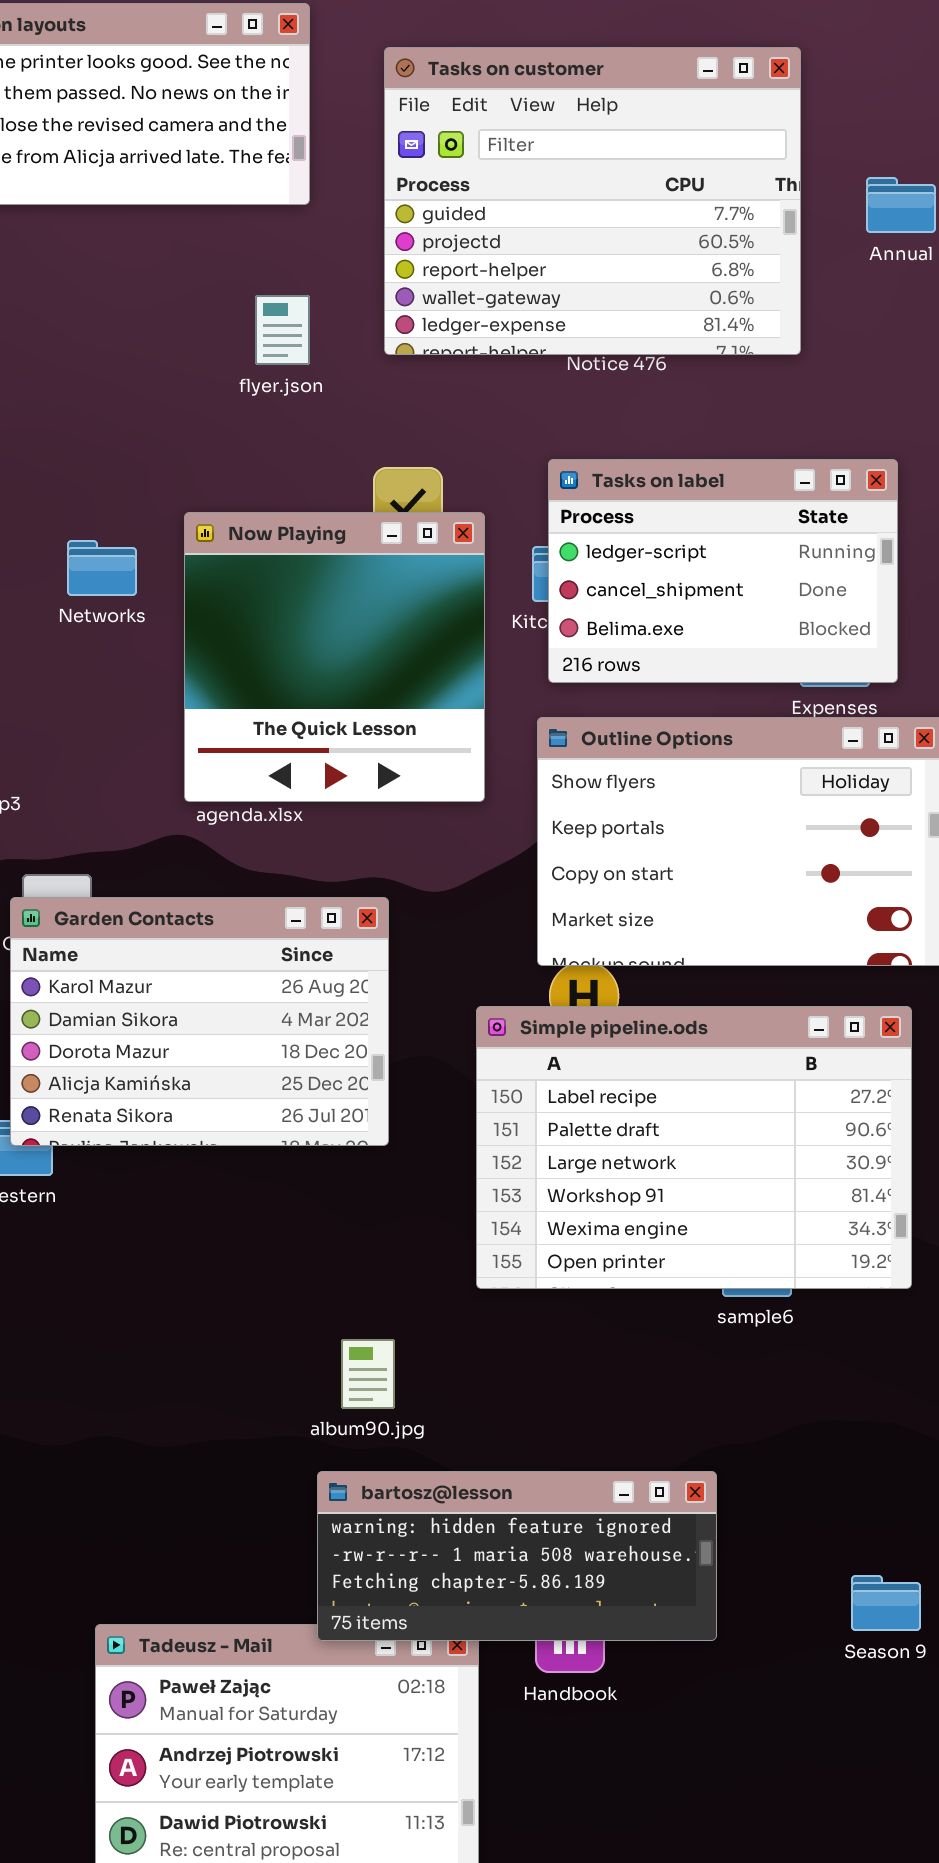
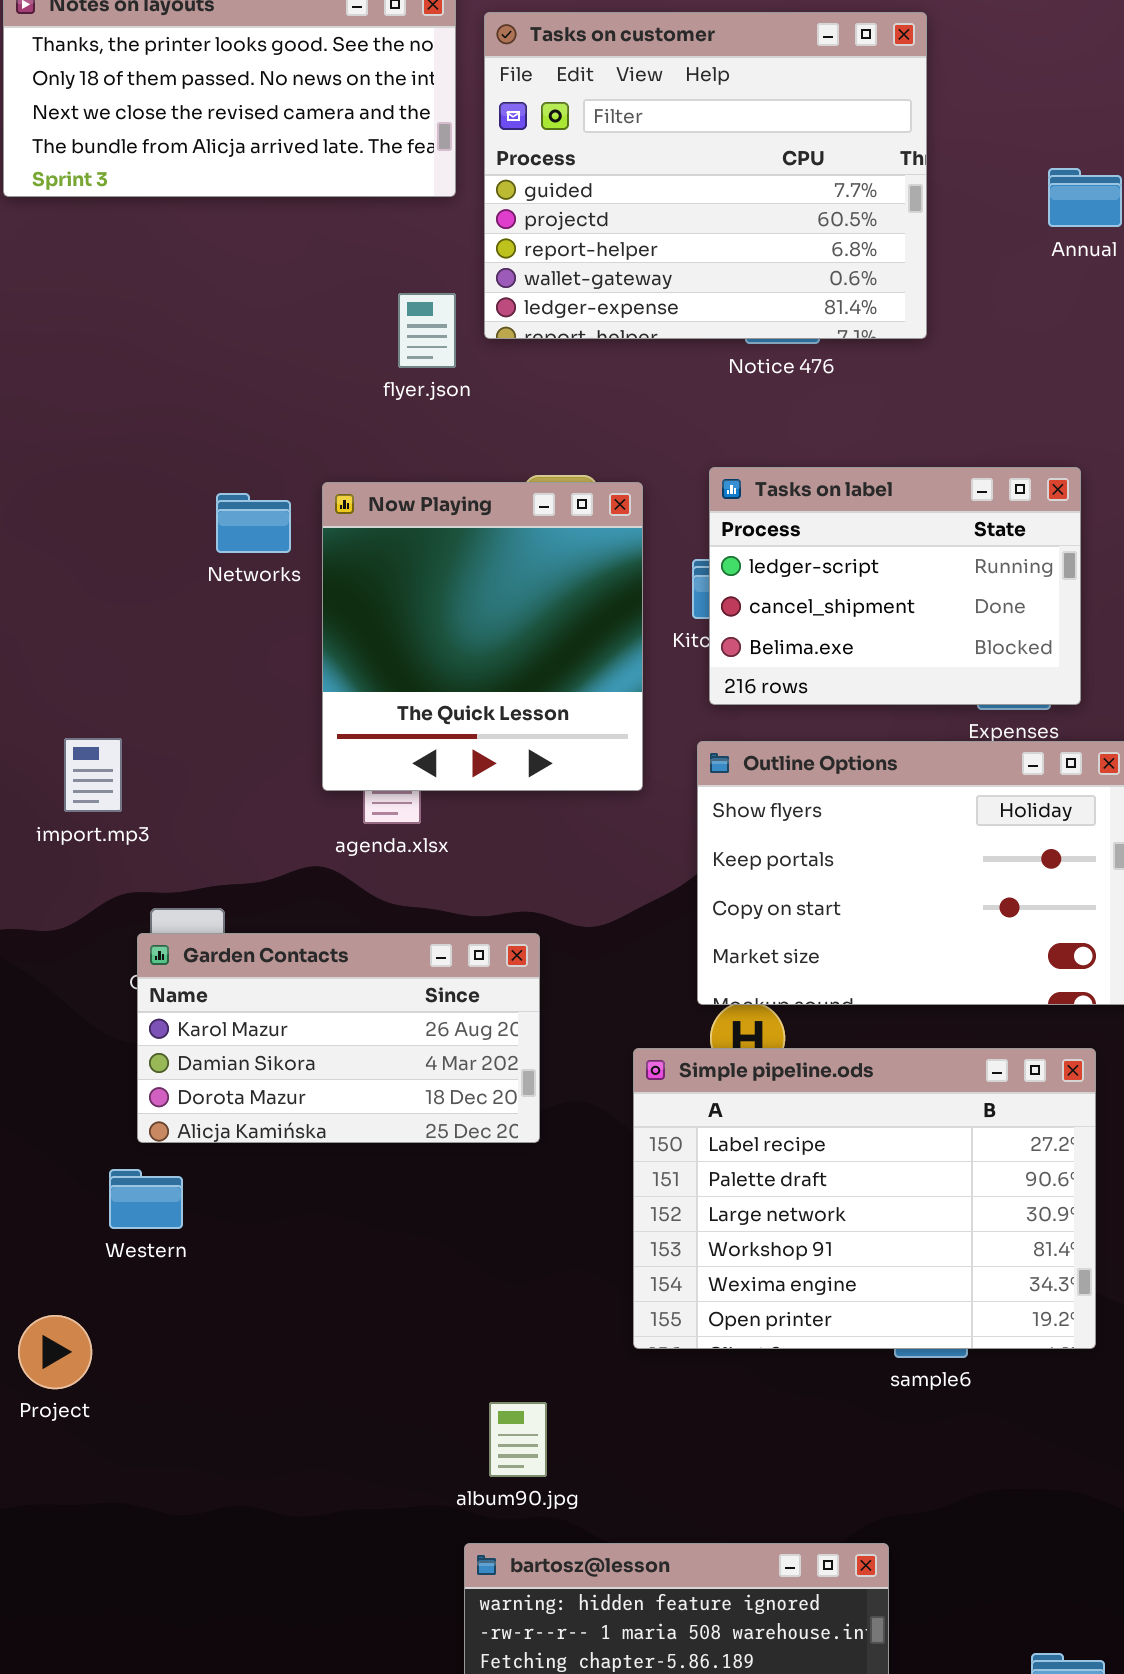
Tasks on customer: [384,47,801,355] -> [484,12,927,339], moved
Now Playing: [184,512,485,802] -> [322,482,643,791], moved
Networks: [67,540,137,596] -> [216,493,291,553], moved
Garden Contacts: [10,897,389,1146] -> [137,933,540,1143], resized

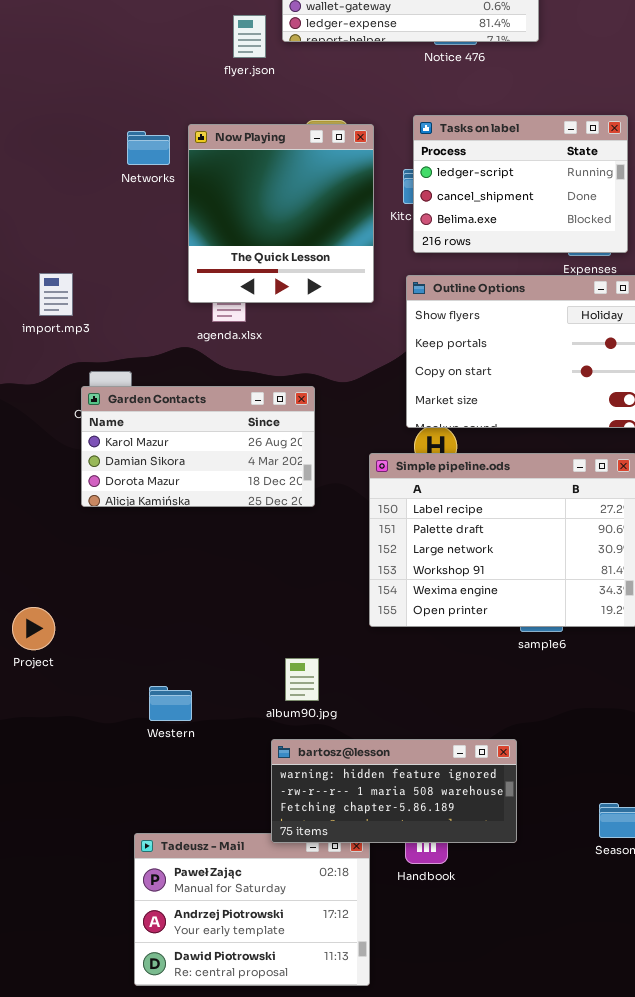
Western: [109,1169,183,1229] -> [149,686,192,721], moved

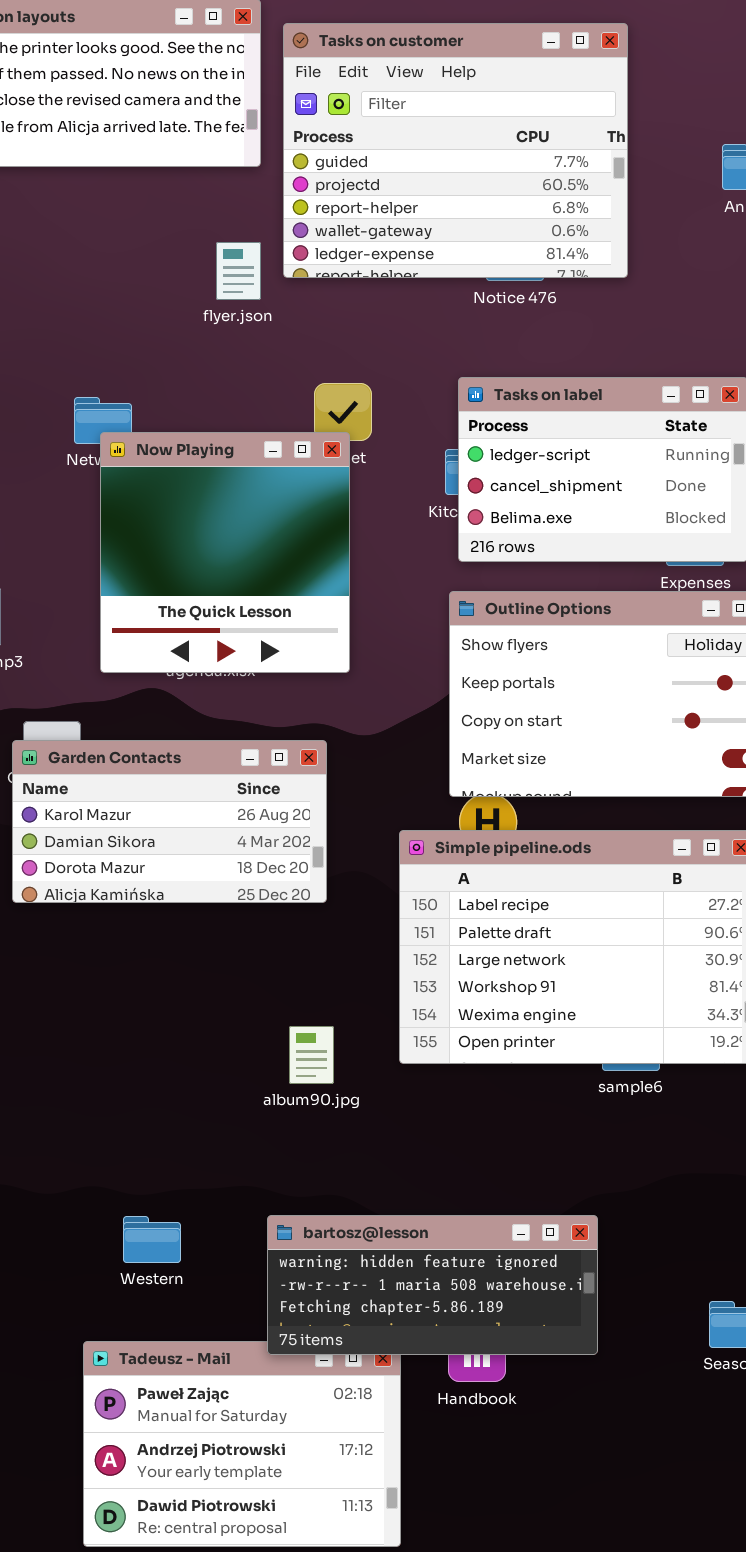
Now Playing: [188,124,374,303] -> [100,432,350,673], moved
album90.jpg: [285,658,319,701] -> [289,1026,334,1084], moved
Western: [149,686,192,721] -> [123,1216,181,1263], moved

